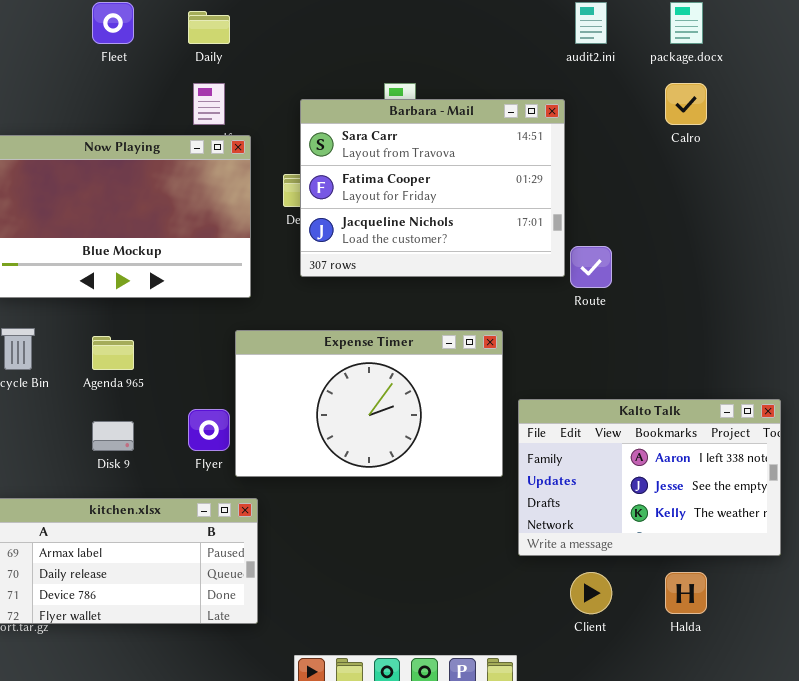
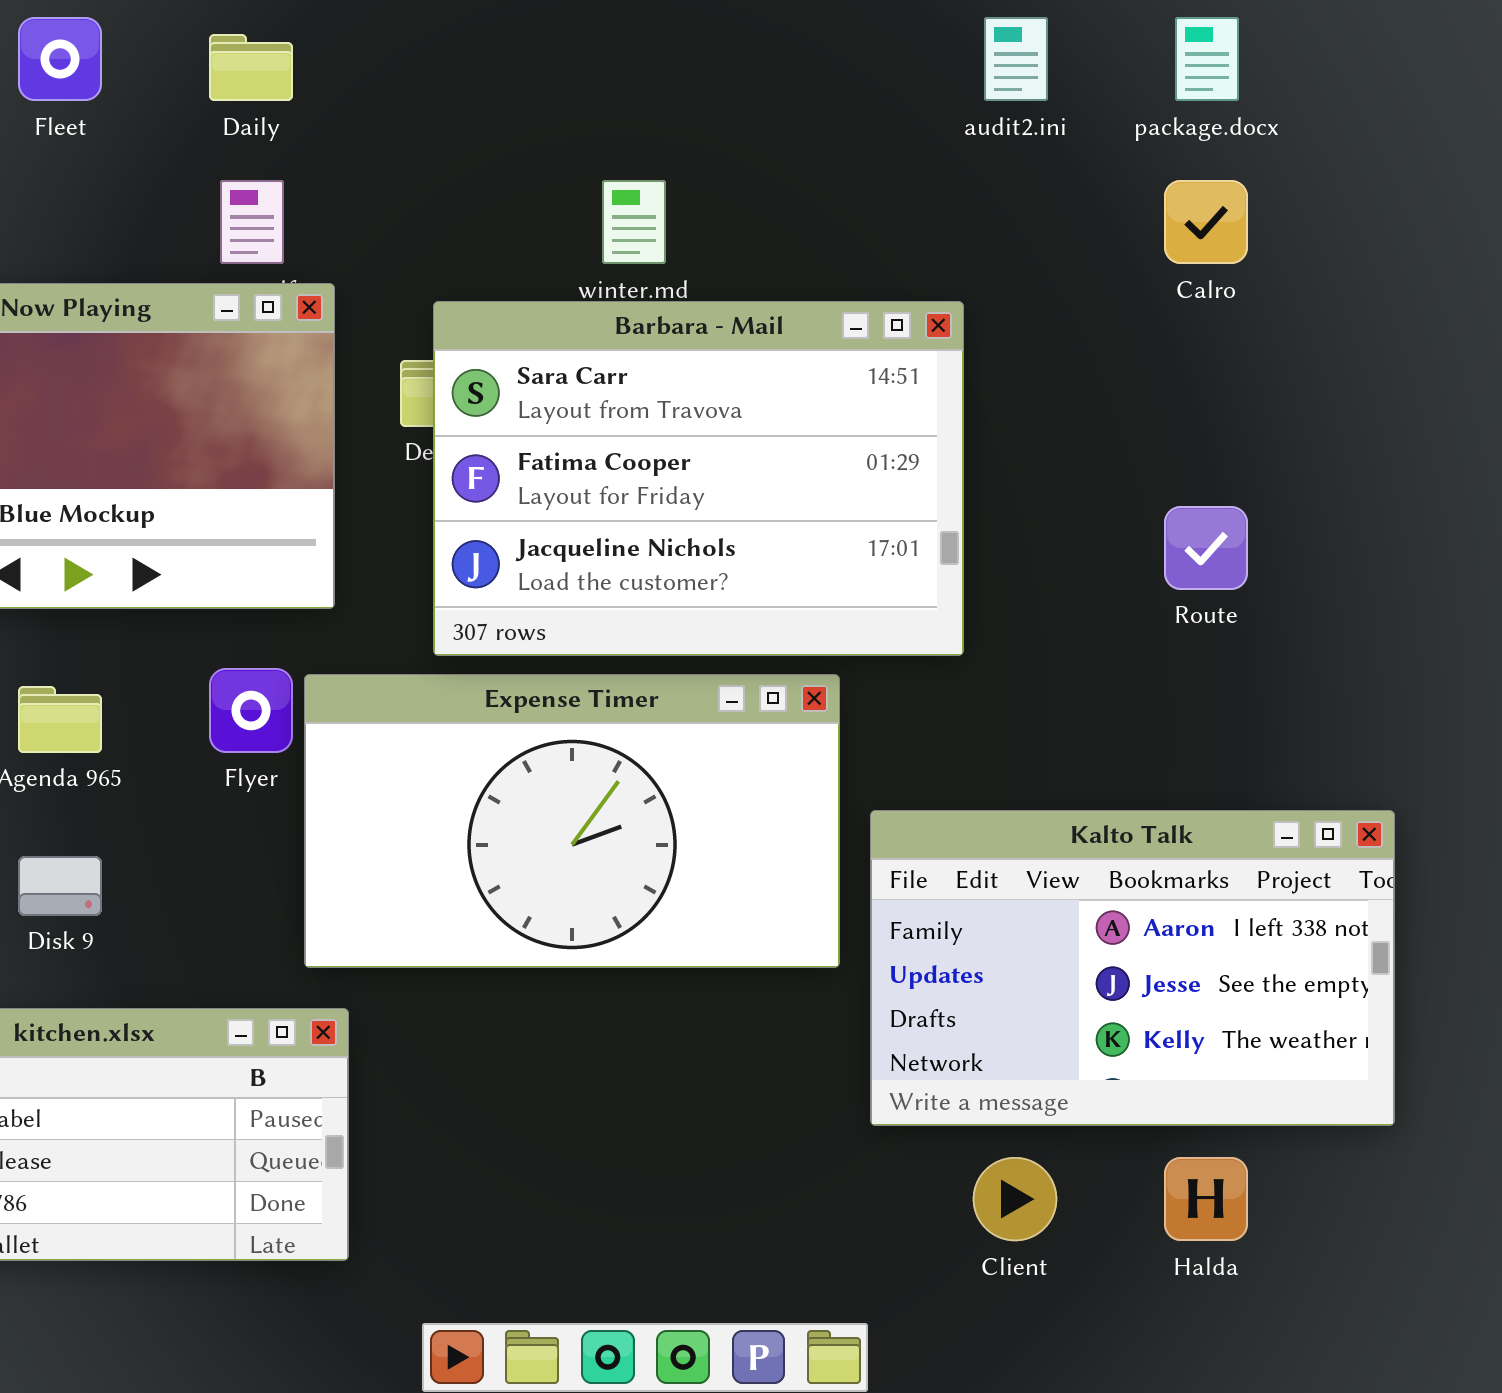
Barbara - Mail: [300,99,565,277] -> [433,301,964,656], moved
Route: [570,246,612,288] -> [1164,506,1248,590], moved
Flyer: [188,409,230,451] -> [209,668,293,753], moved

